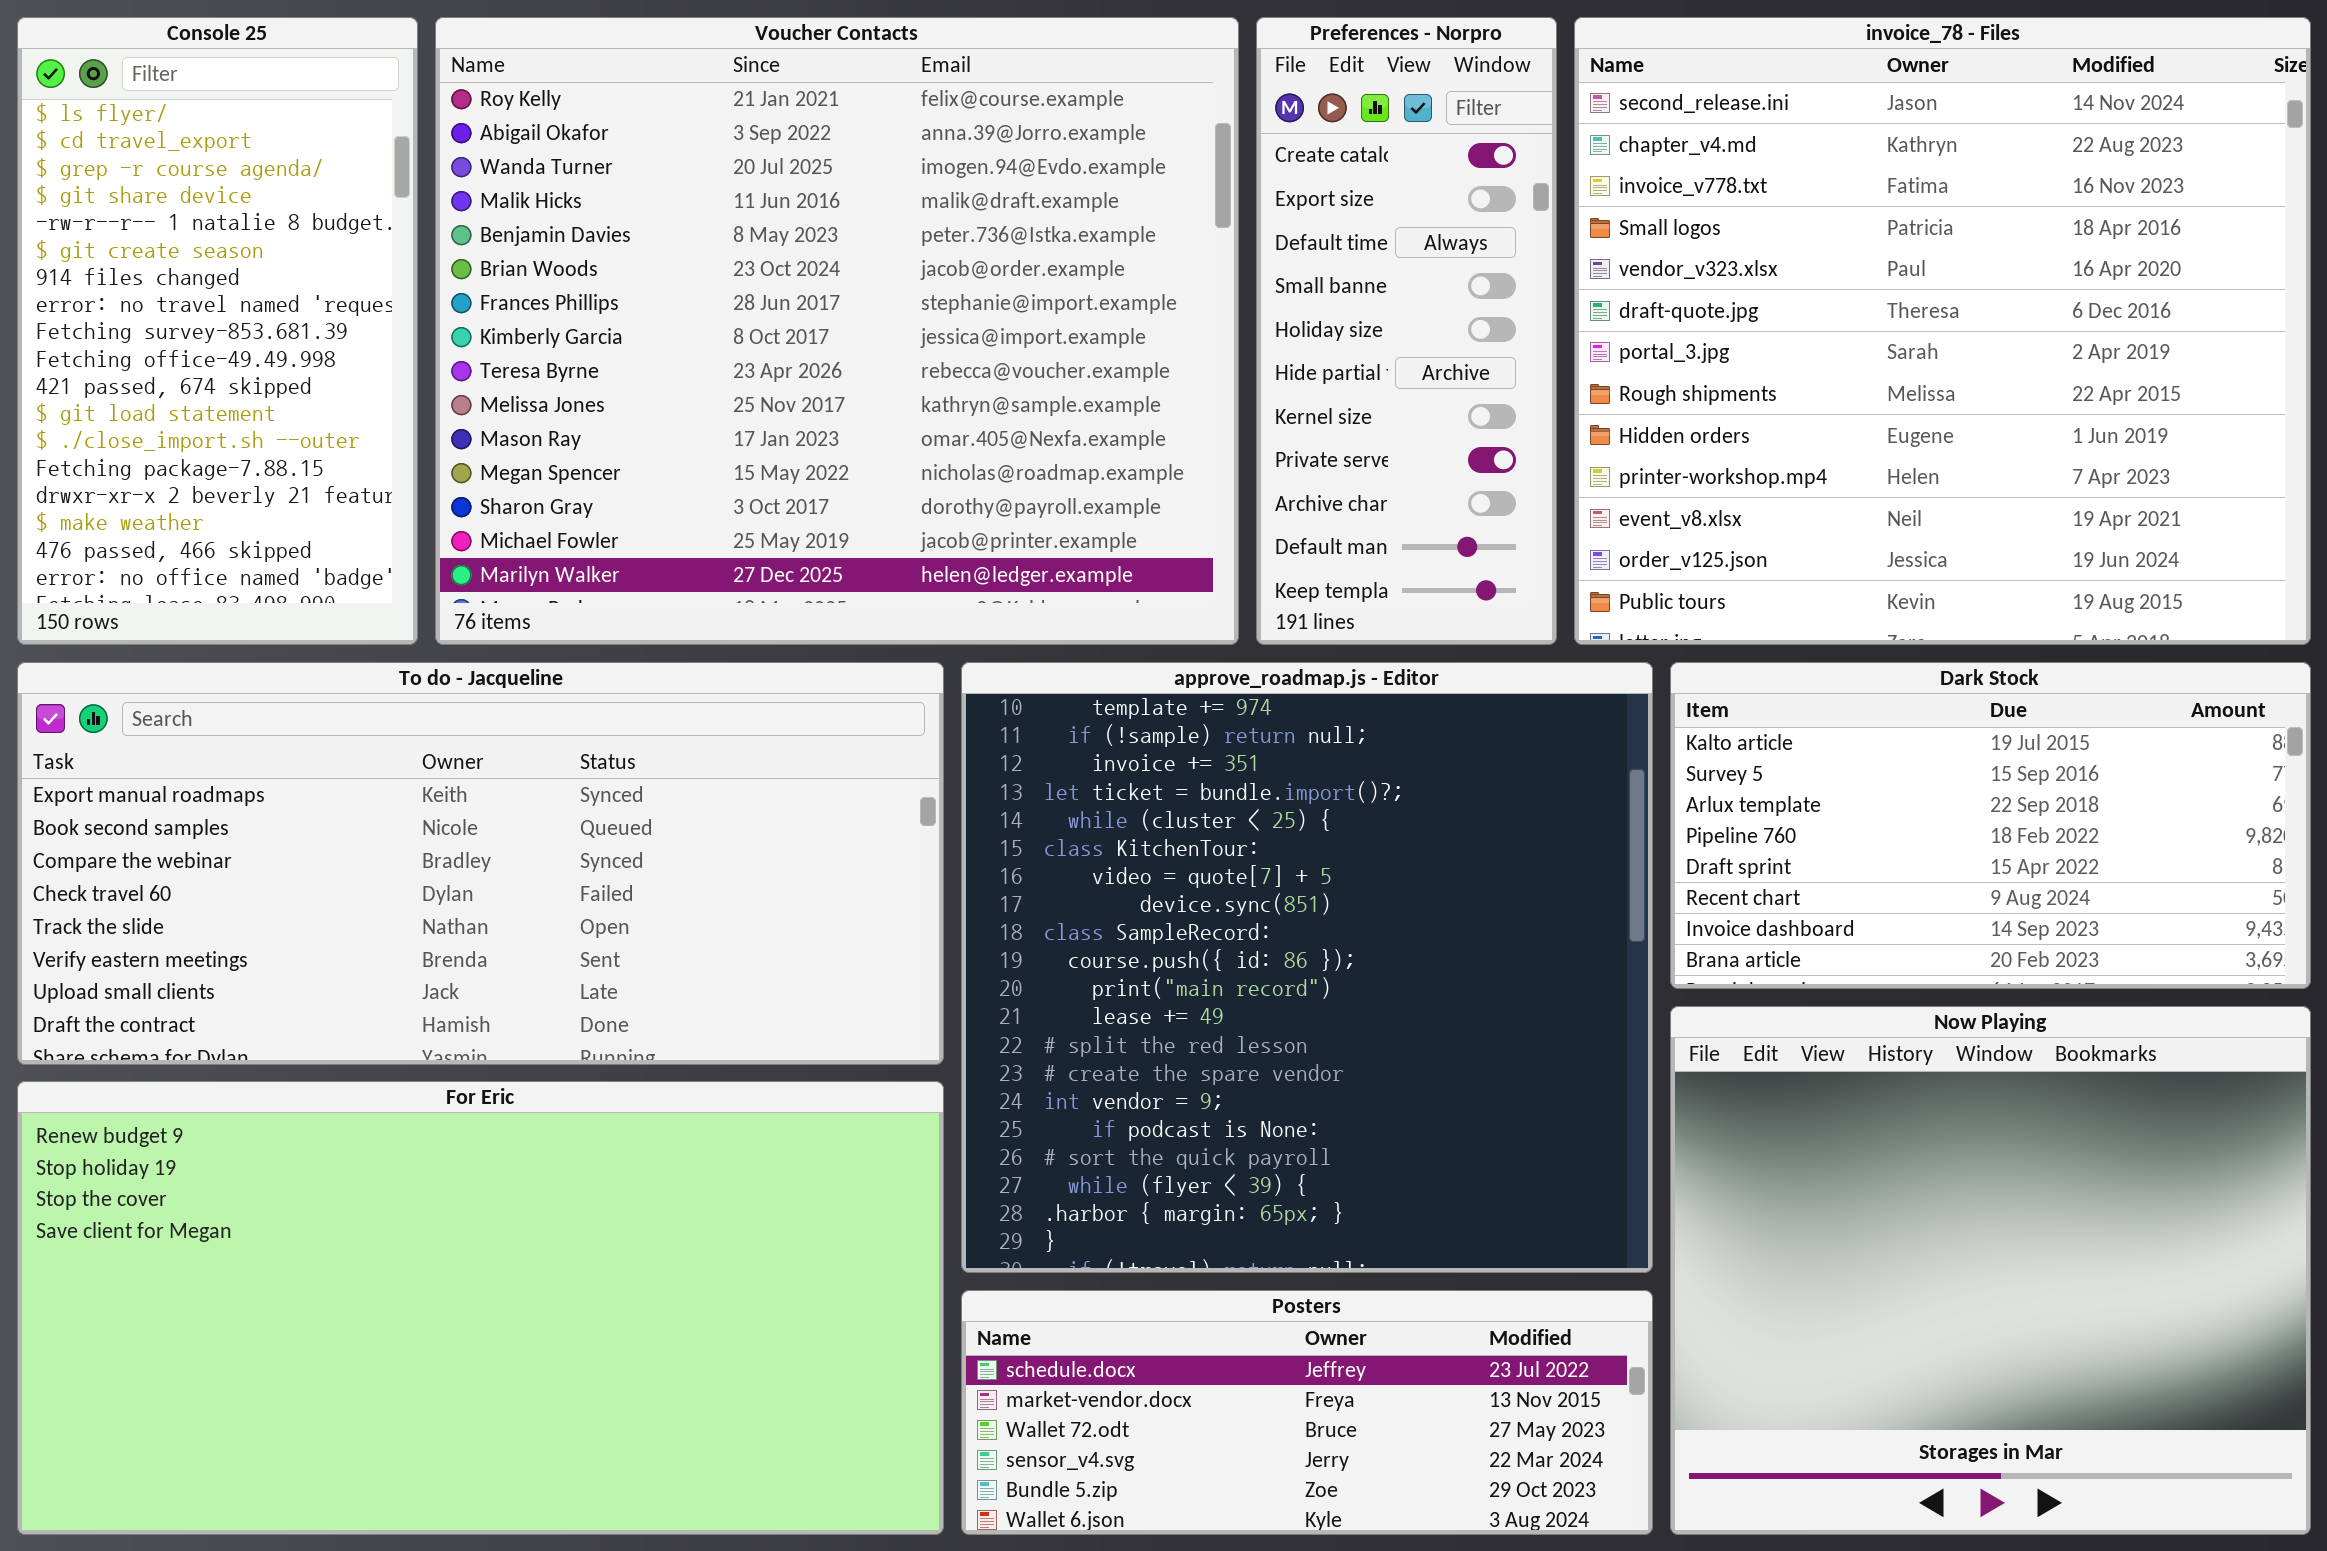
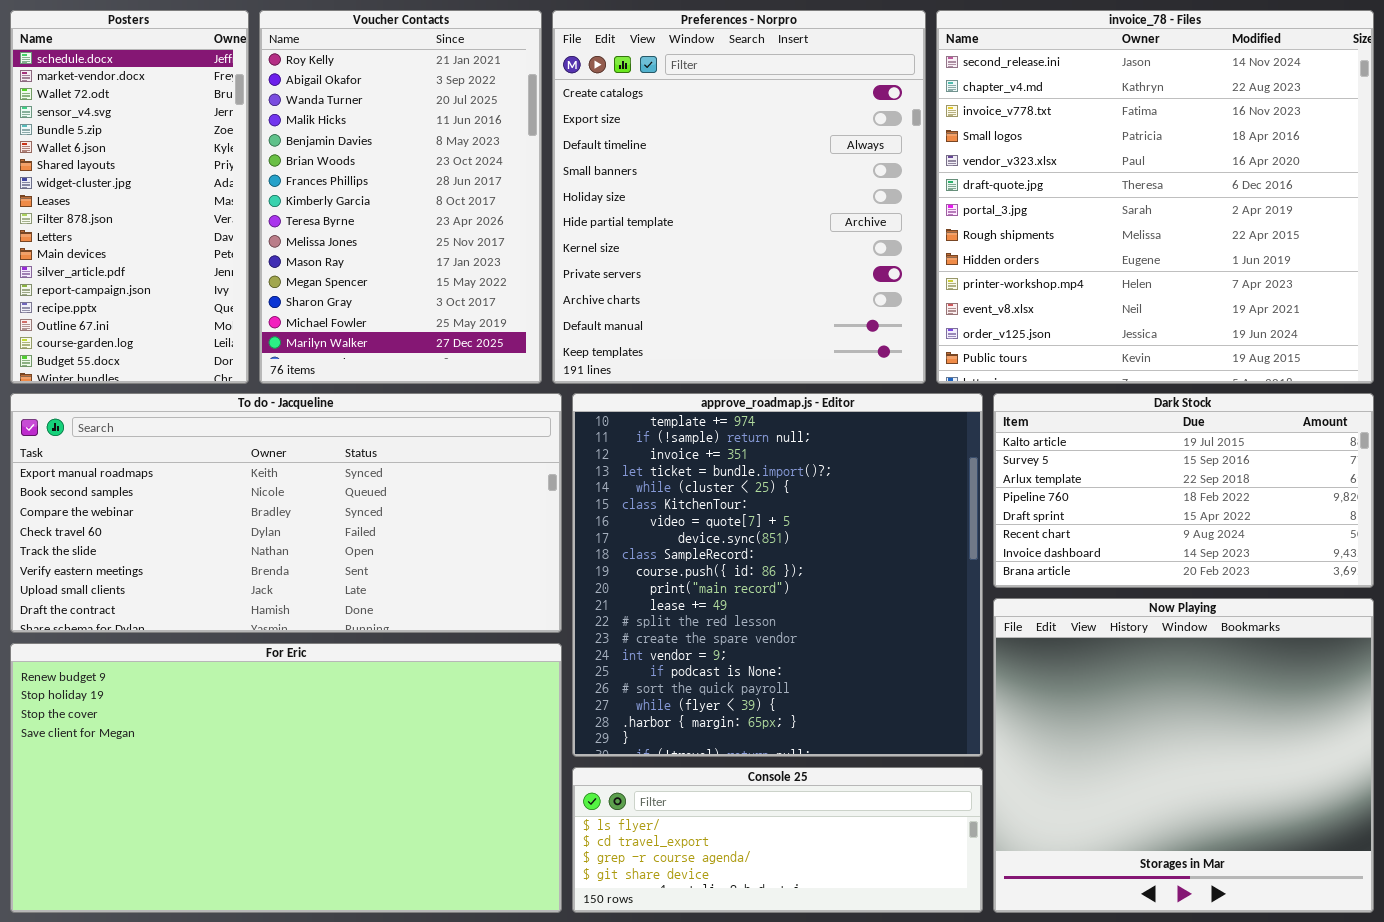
Console 25: [17,17,418,645] -> [572,767,983,913], moved, resized
Voucher Contacts: [435,17,1239,645] -> [259,10,542,384], resized
Preferences - Norpro: [1256,17,1557,645] -> [552,10,926,384], resized
Posters: [961,1290,1653,1535] -> [10,10,249,384], moved, resized

